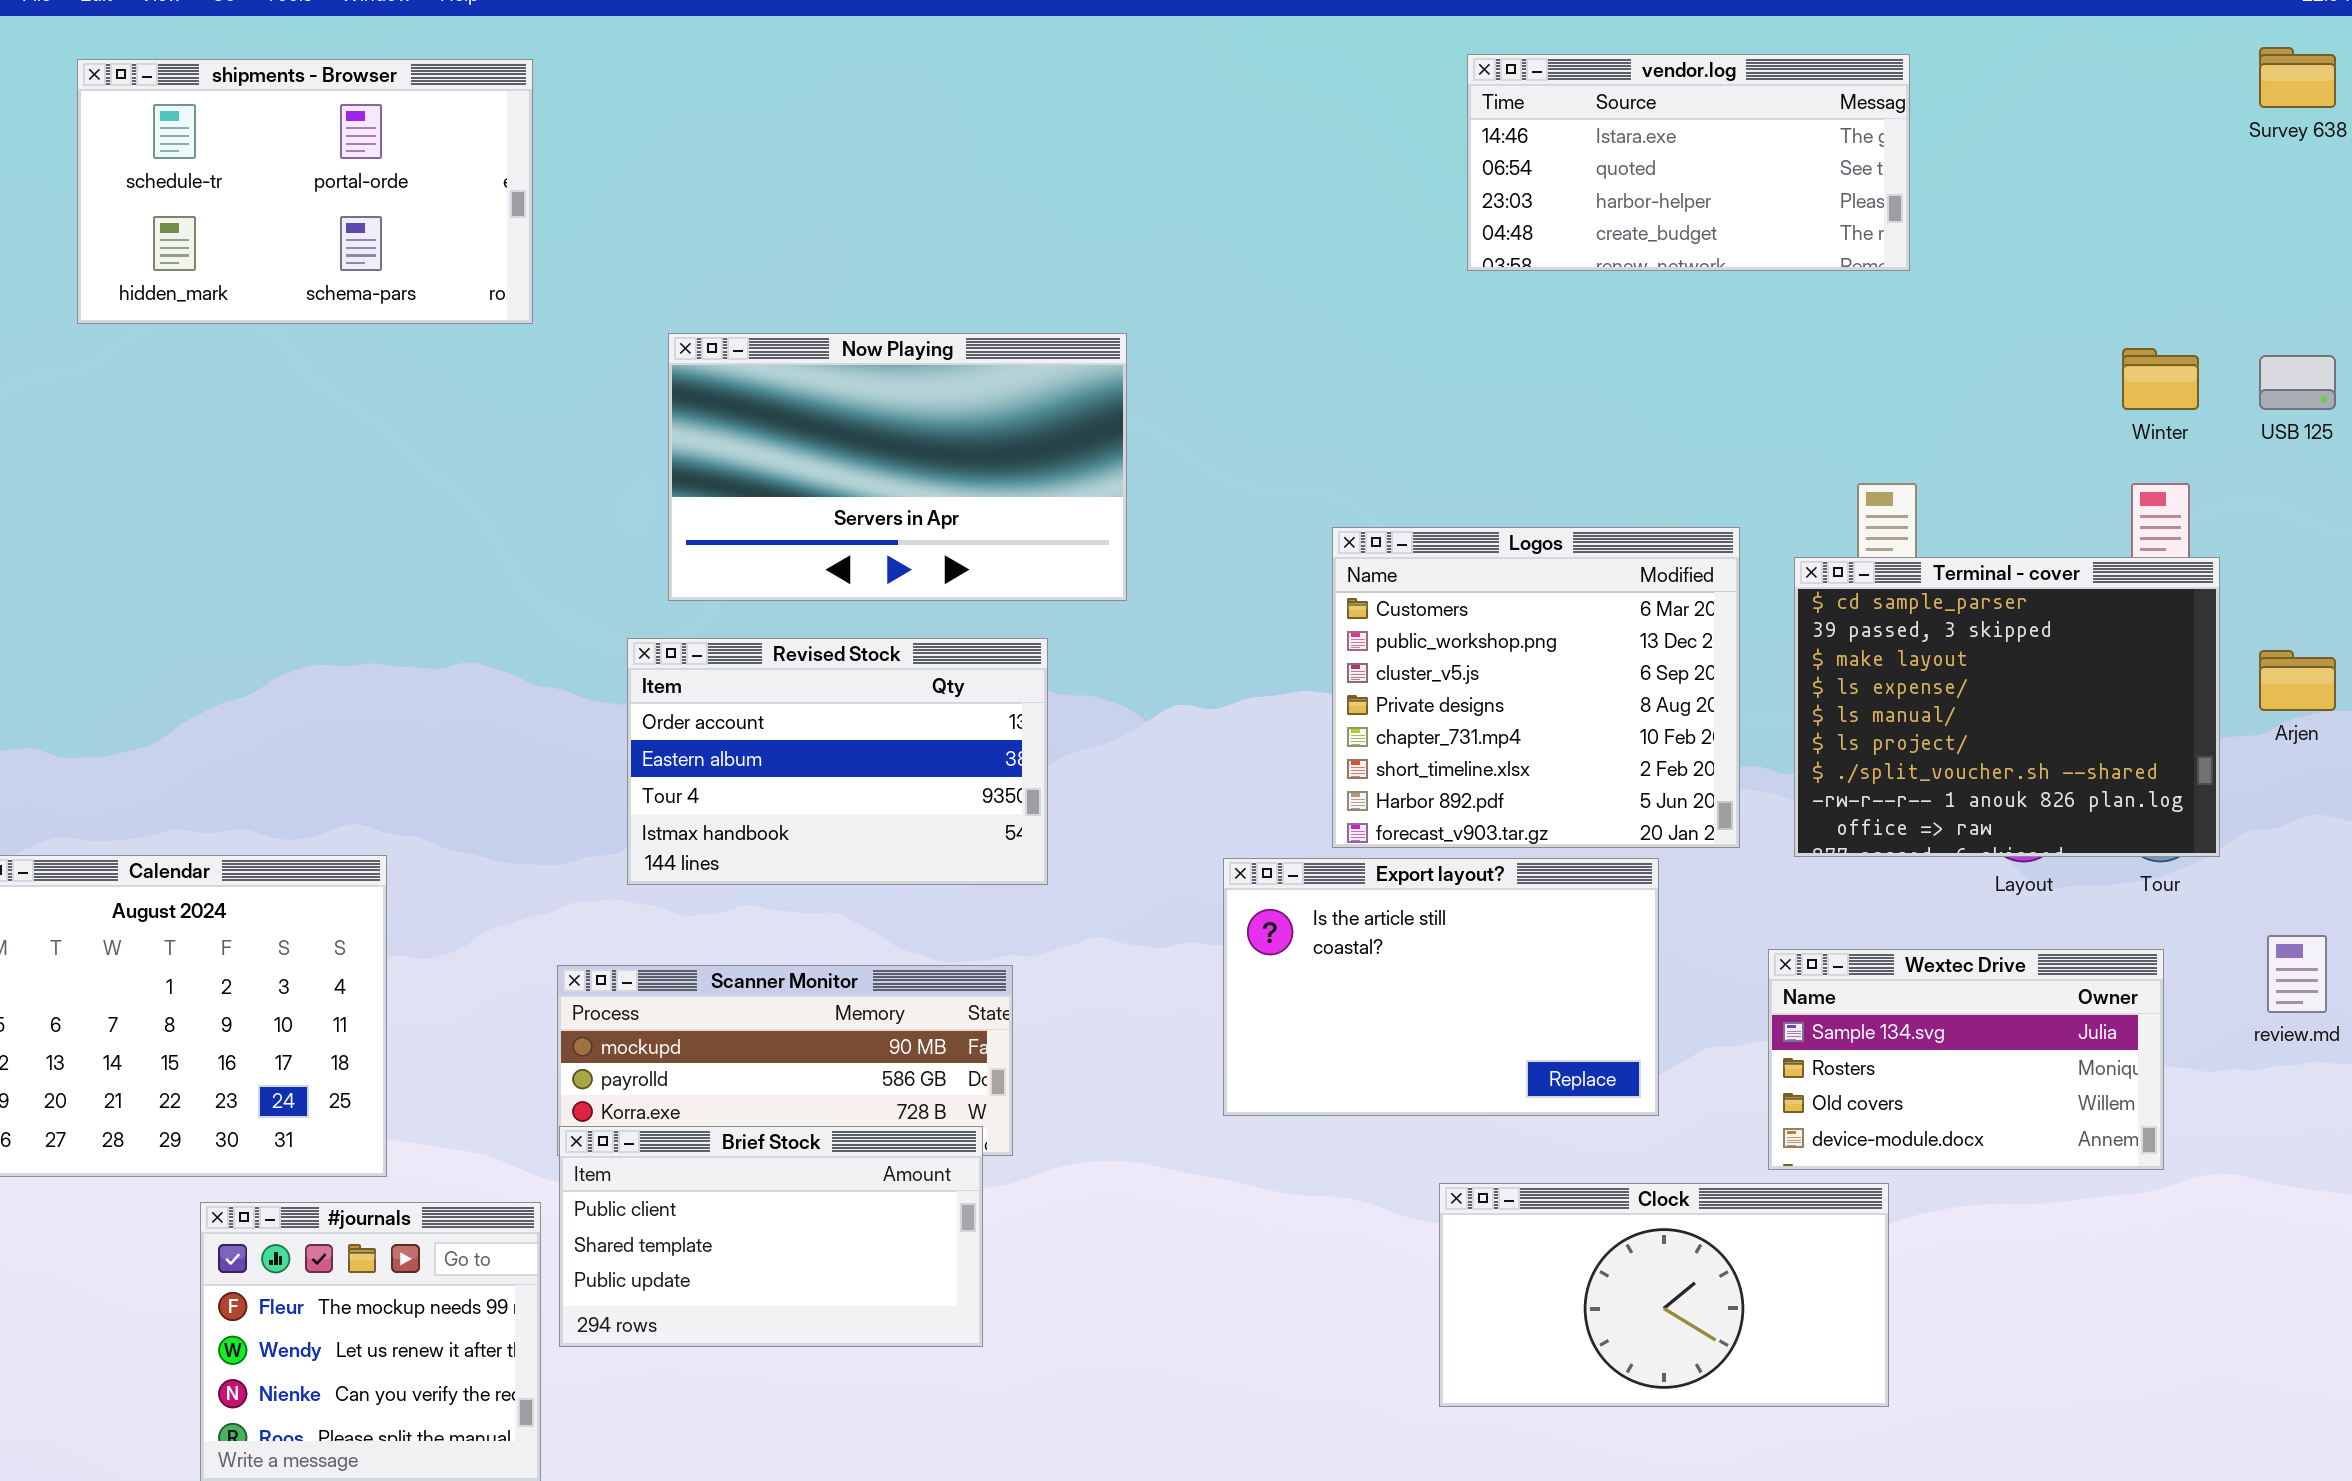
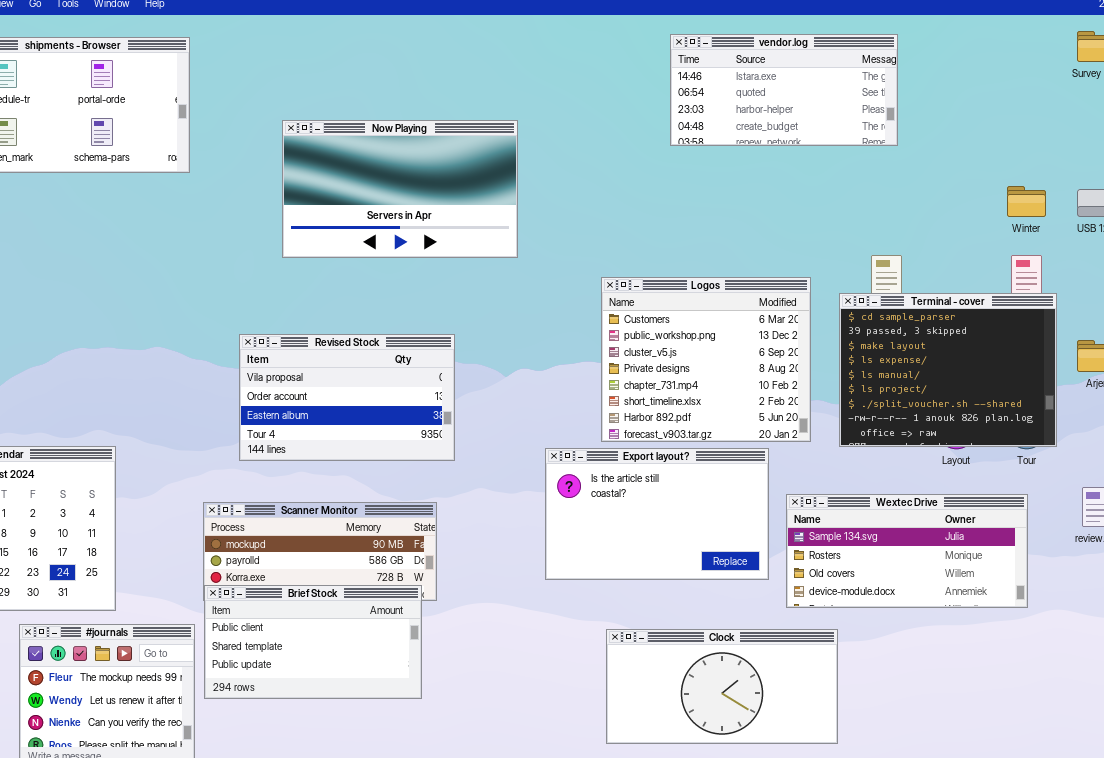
Now Playing: [668,333,1127,601] -> [282,120,518,258], moved
Revised Stock: [627,638,1048,885] -> [239,334,455,461], scrolled up 1 row
Wextec Drive: [1768,949,2164,1170] -> [786,494,1028,608], resized
Clock: [1439,1183,1889,1407] -> [606,629,838,744], moved

